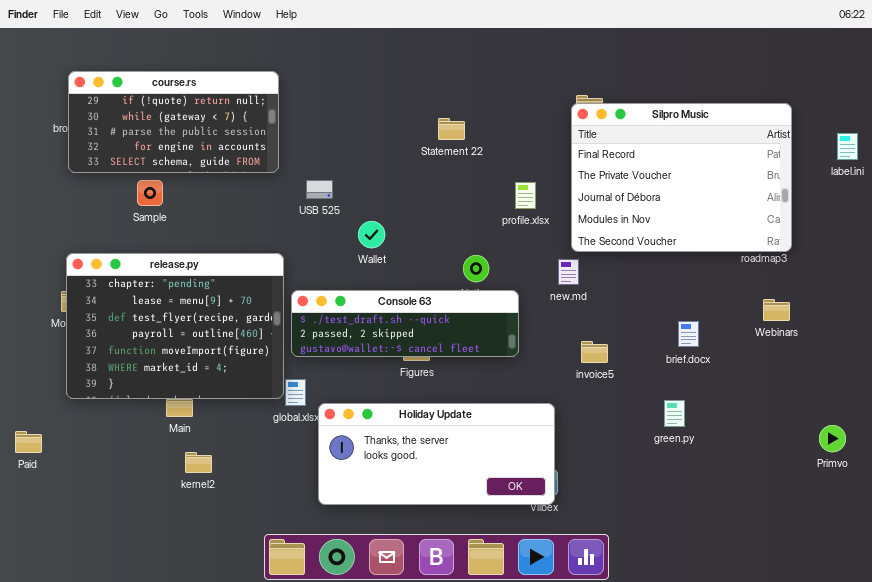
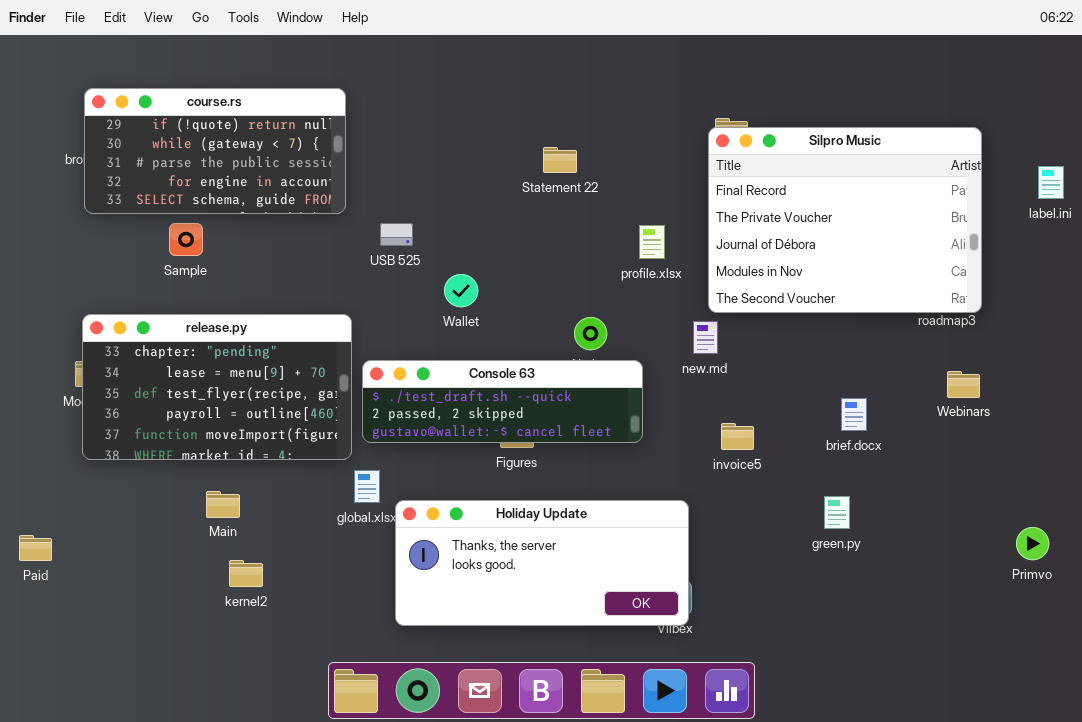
release.py: [66,253,284,399] -> [82,314,352,460], resized

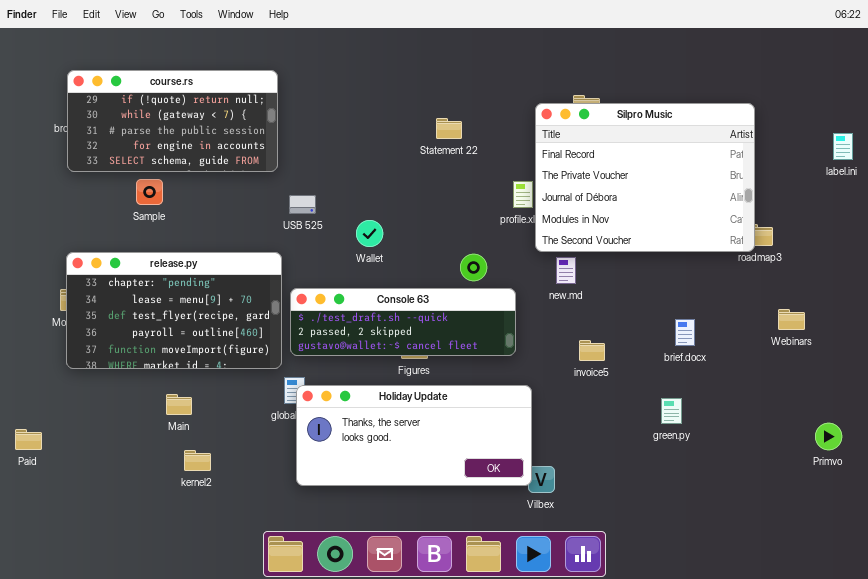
Silpro Music: [708,127,982,313] -> [535,103,755,252], moved
USB 525: [380,223,413,246] -> [289,195,316,214], moved
Webinars: [947,371,980,398] -> [778,309,805,330], moved
Holiday Update: [395,500,689,626] -> [296,385,532,486], moved

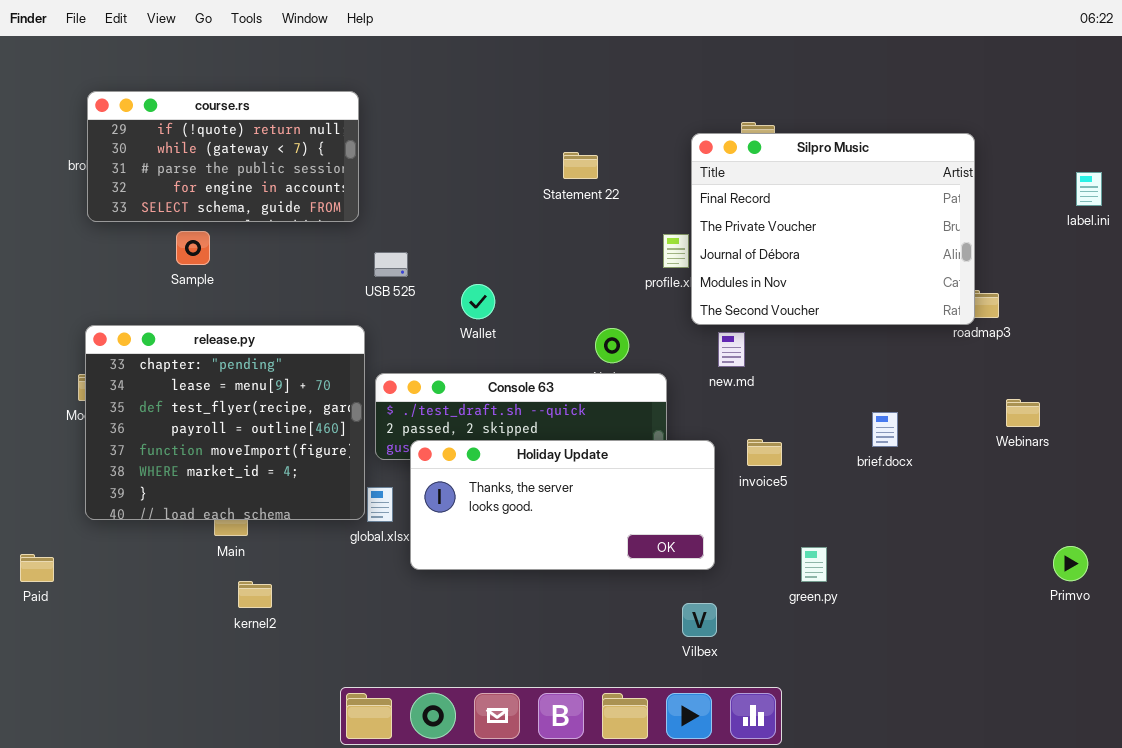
release.py: [66,252,282,369] -> [85,325,365,520], resized
Holiday Update: [296,385,532,486] -> [410,440,715,570], moved
green.py: [661,398,682,424] -> [801,547,827,582], moved

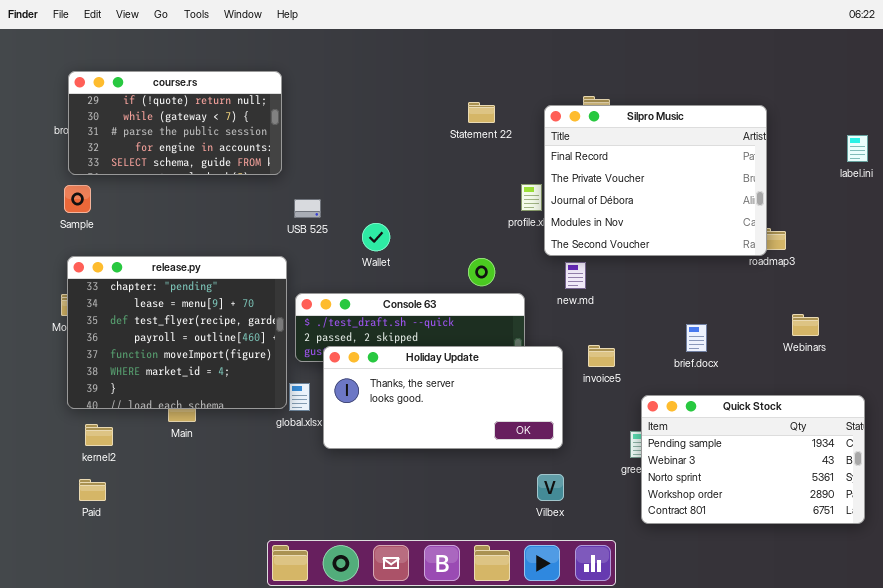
Statement 22: [563,152,598,179] -> [468,102,495,123], moved
Sample: [176,231,210,265] -> [64,185,91,213], moved
Quick Stock: none -> [641,395,865,524], opened
Paid: [20,554,54,582] -> [79,479,106,501], moved
kernel2: [238,581,272,608] -> [85,424,113,446], moved

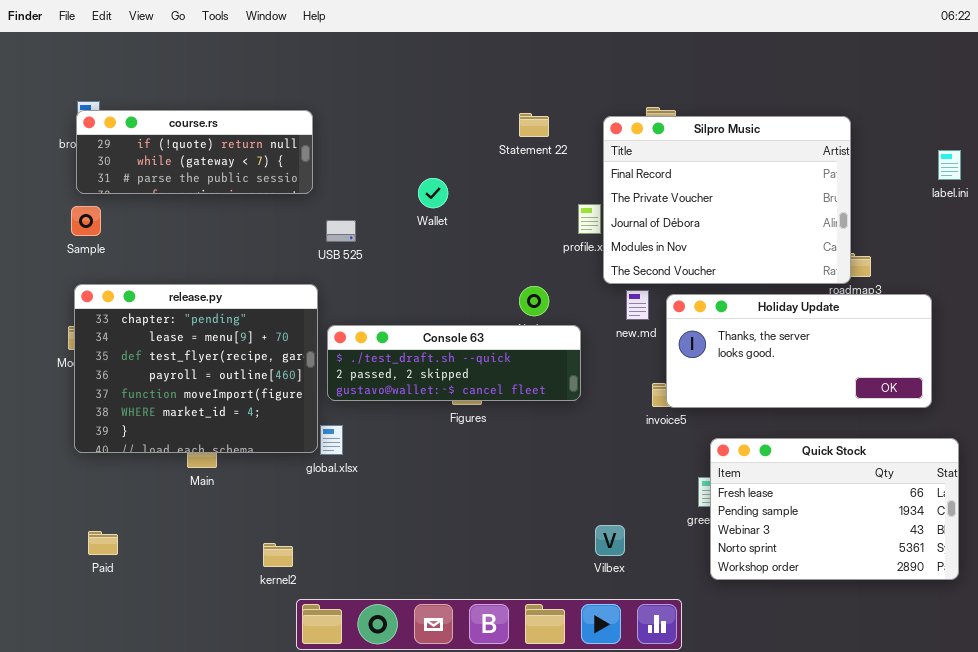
course.rs: [68,71,282,175] -> [76,110,313,194], resized
Wallet: [362,223,390,251] -> [418,178,448,208], moved
Holiday Update: [323,346,563,449] -> [666,294,932,408], moved
Quick Stock: [641,395,865,524] -> [710,438,959,580], scrolled up 1 row
kernel2: [85,424,113,446] -> [263,543,293,567], moved

